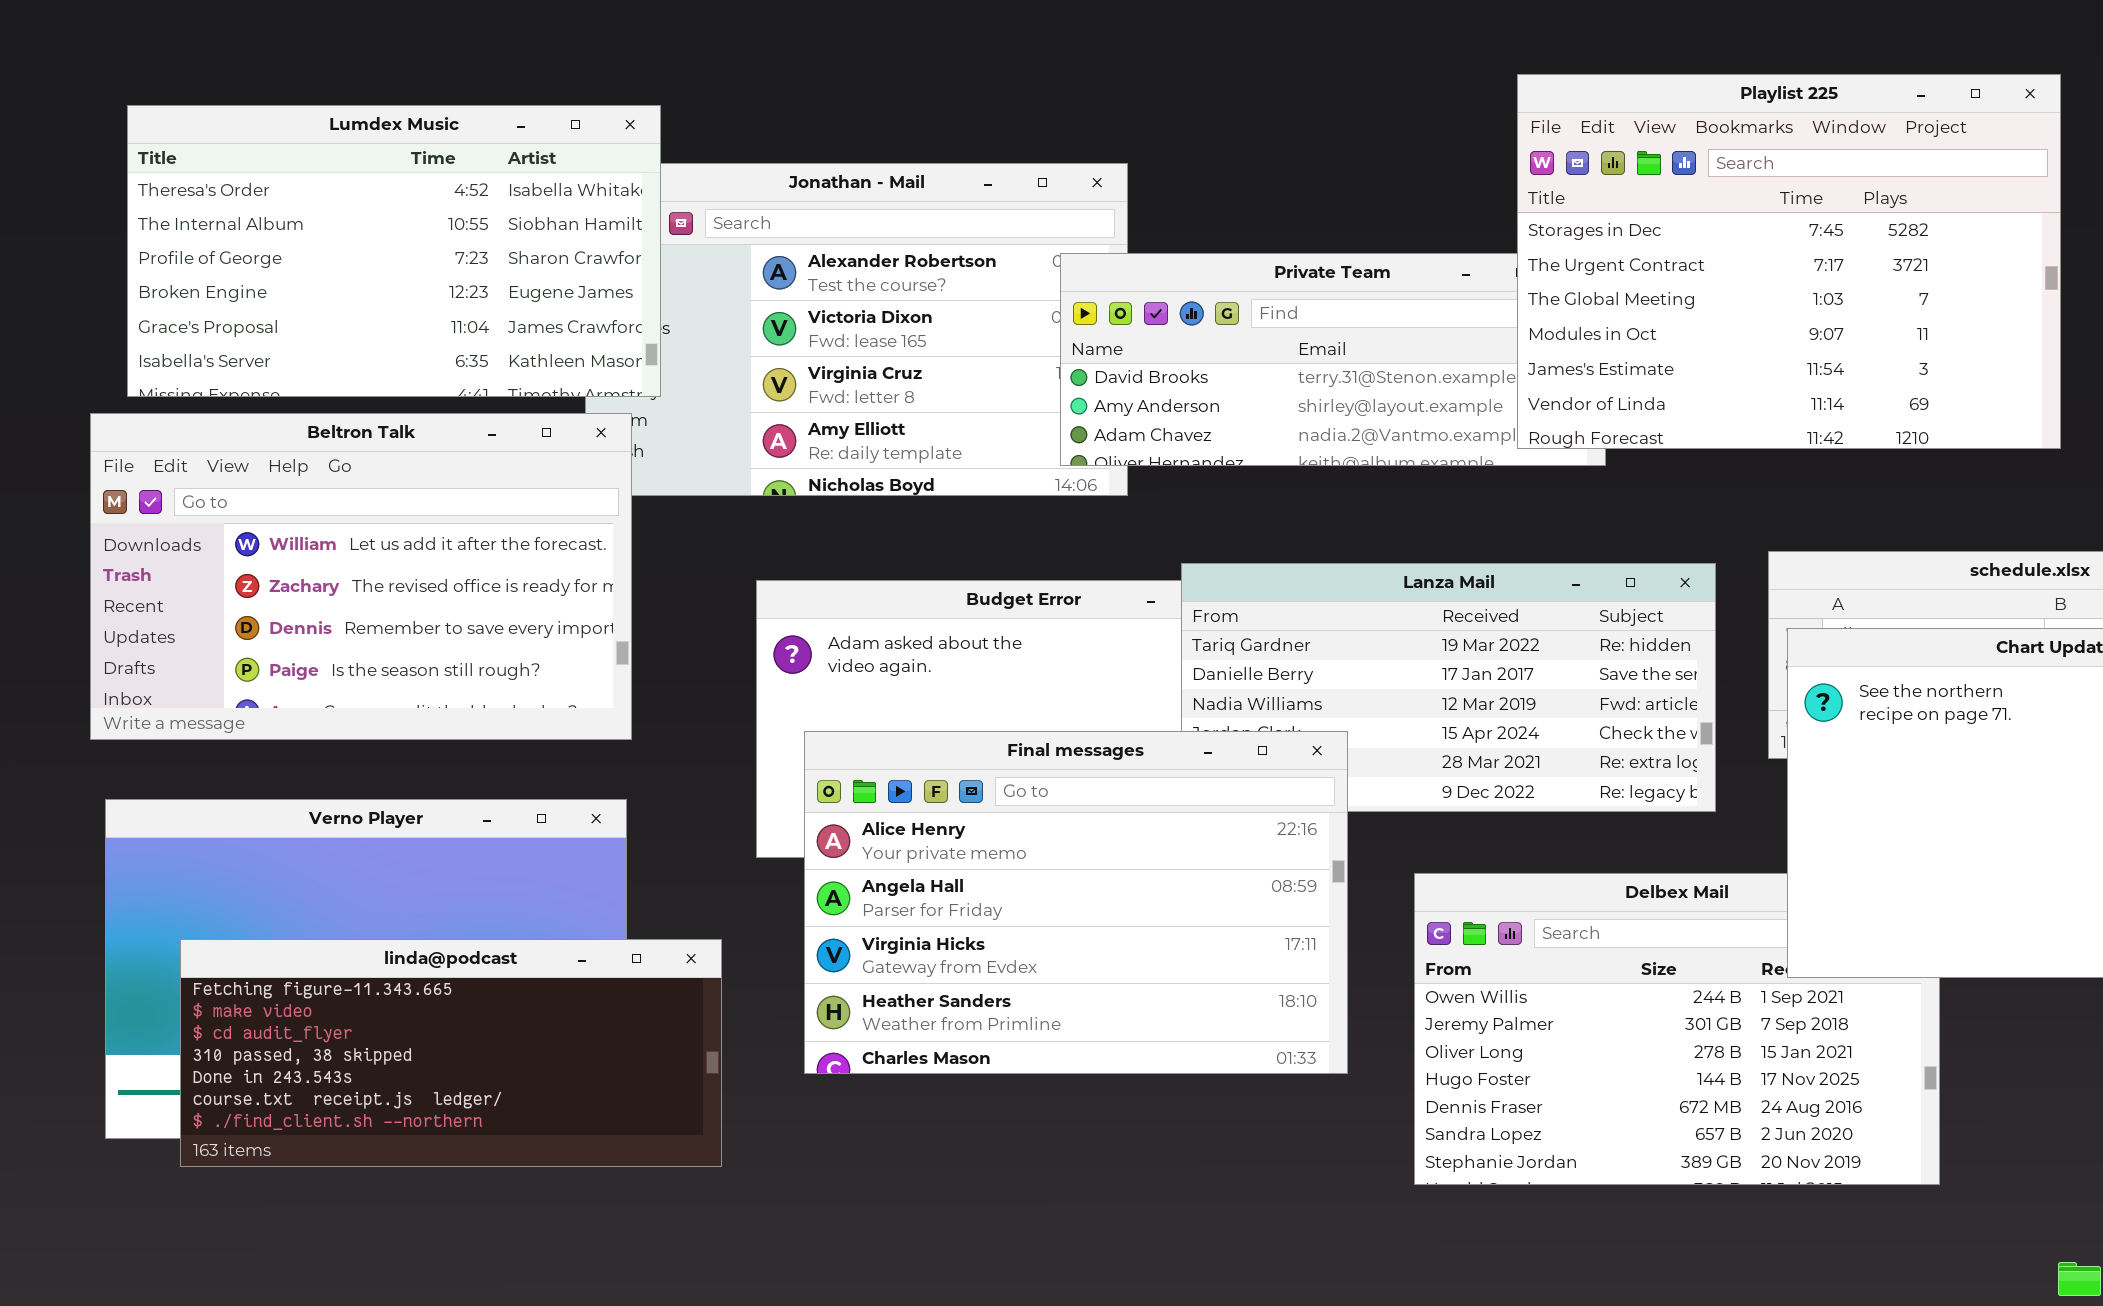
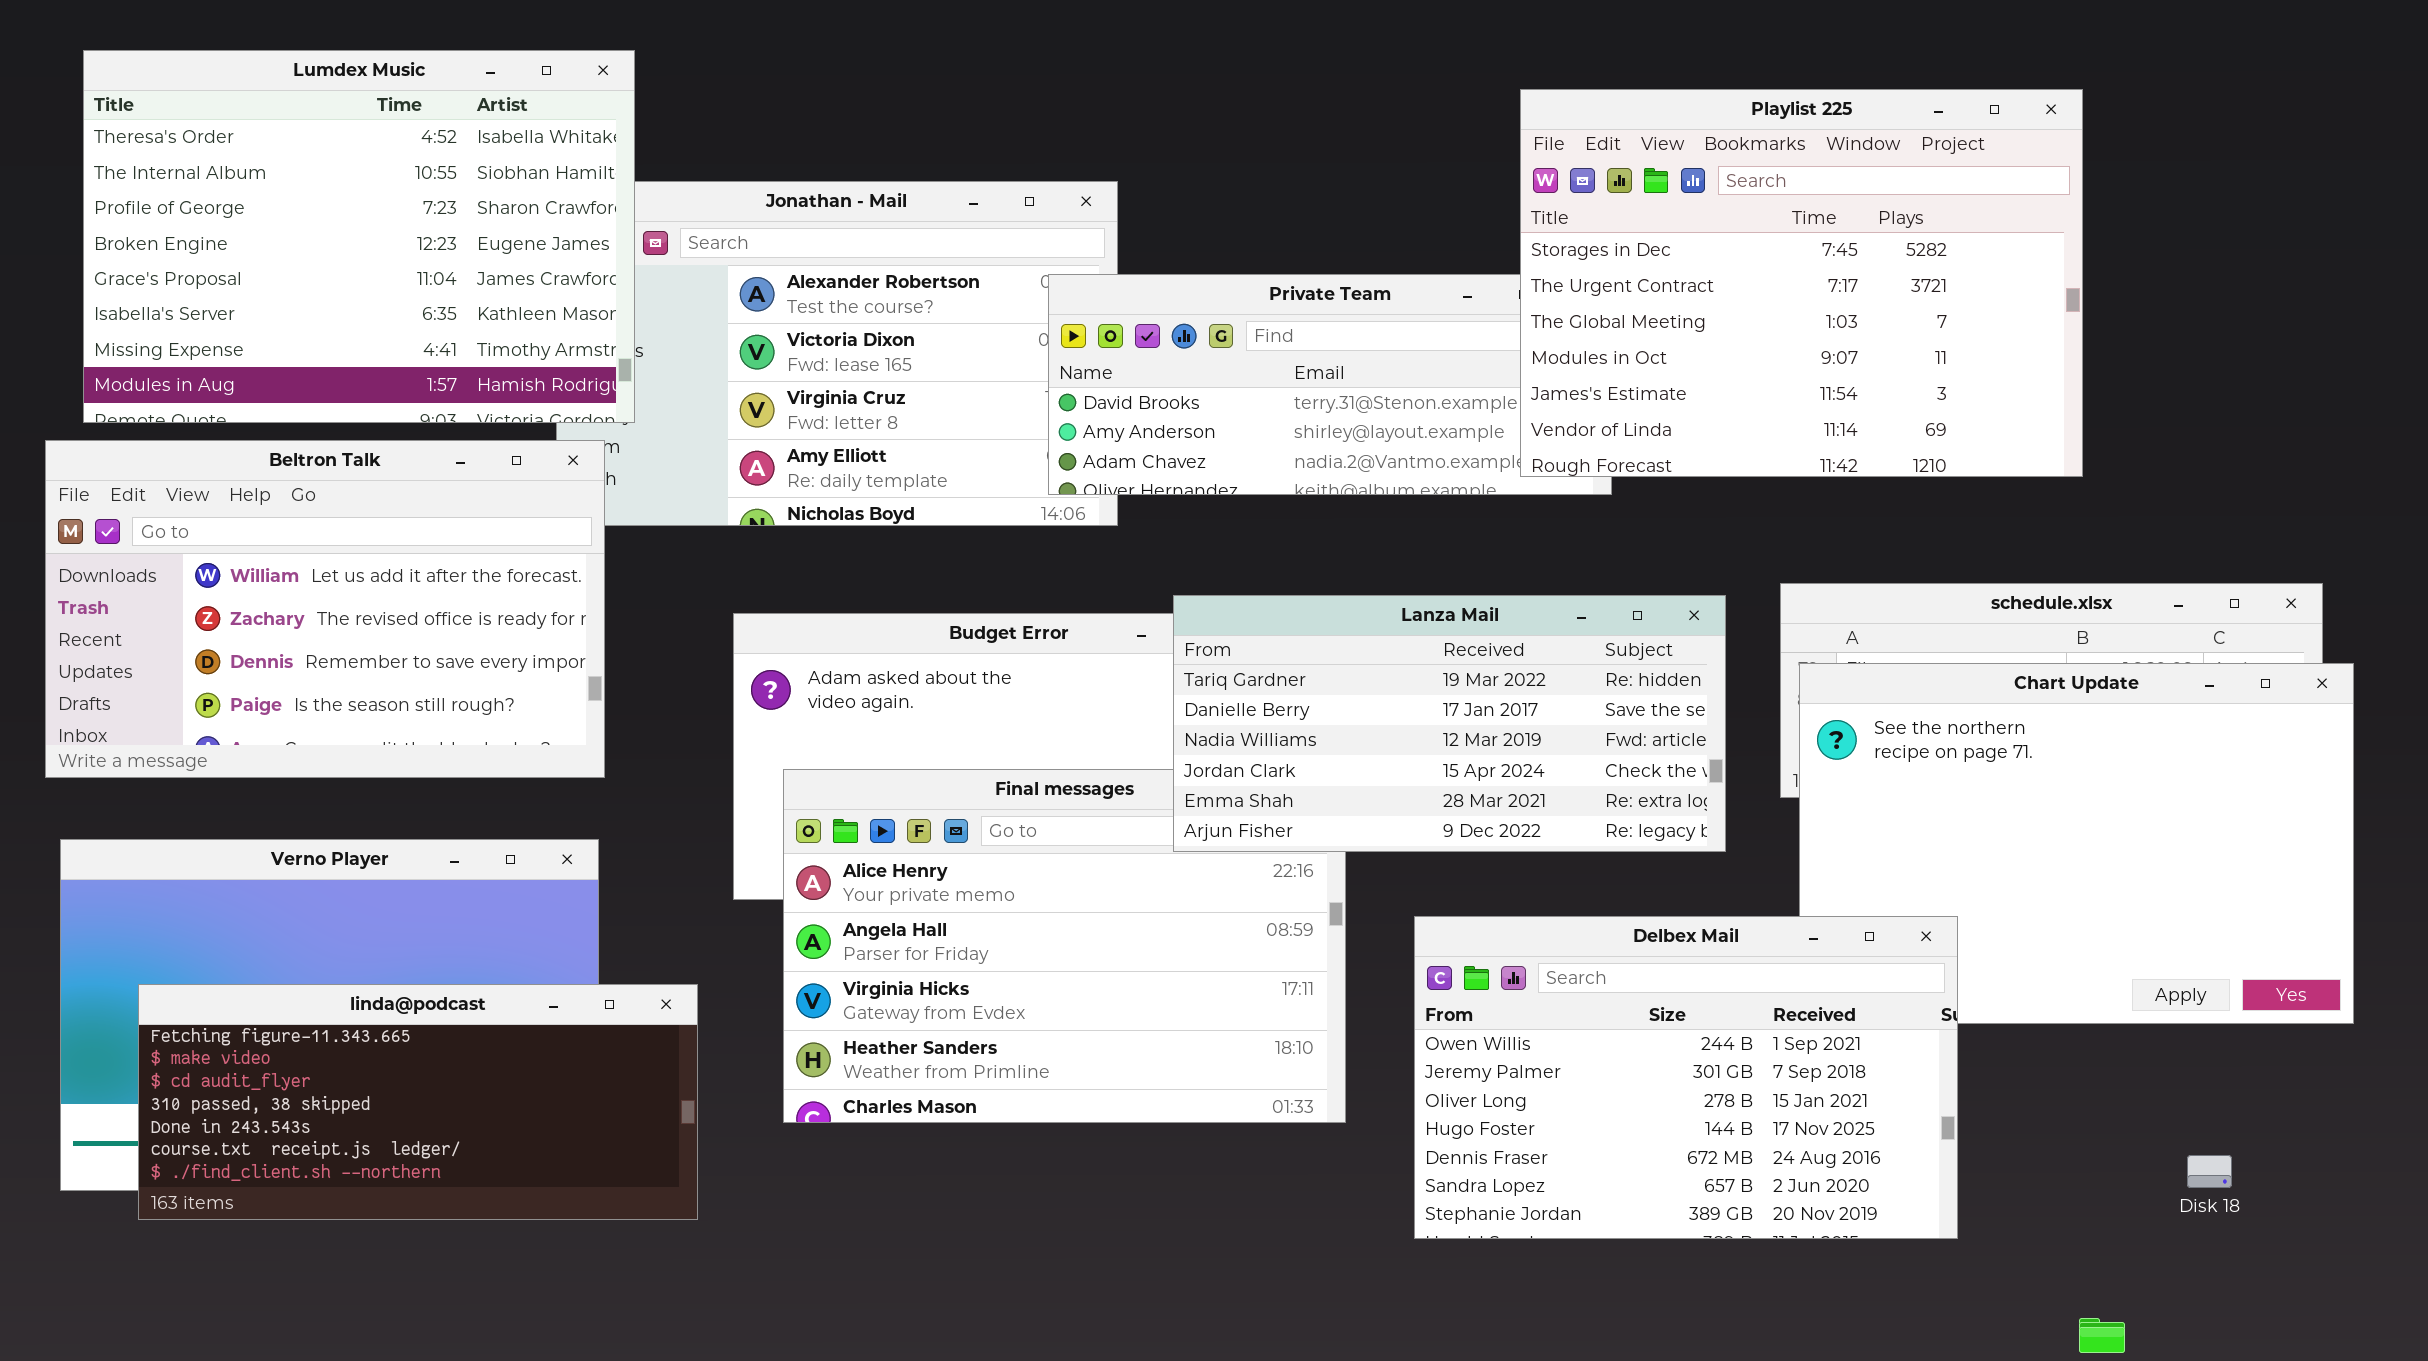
Lumdex Music: [127,105,661,397] -> [83,50,635,423], resized
Lanza Mail: [1181,563,1716,812] -> [1173,595,1726,852], raised
Delbex Mail: [1414,873,1940,1185] -> [1414,916,1958,1239], raised

